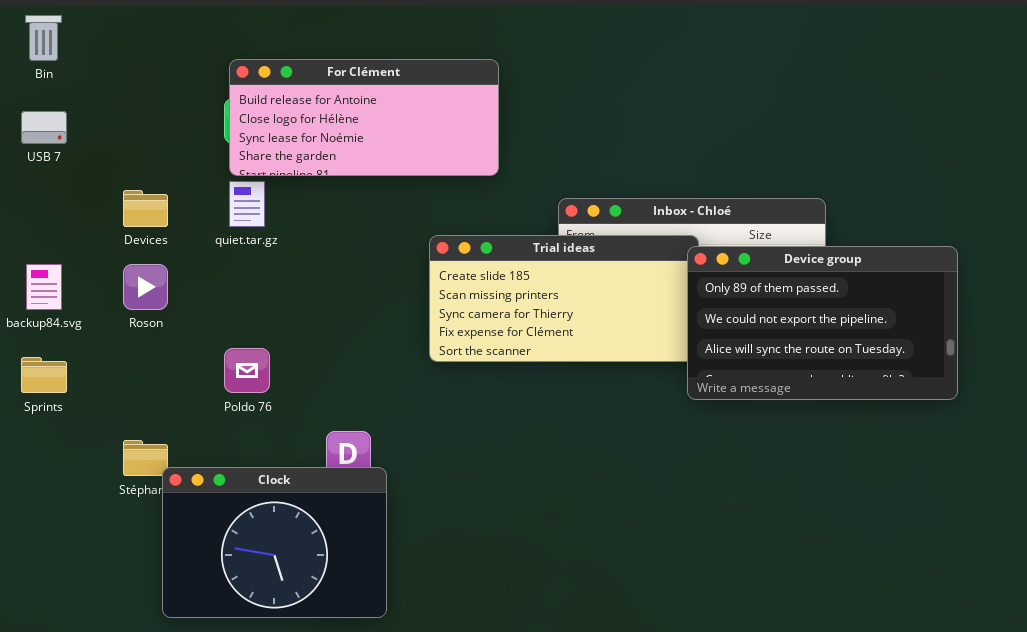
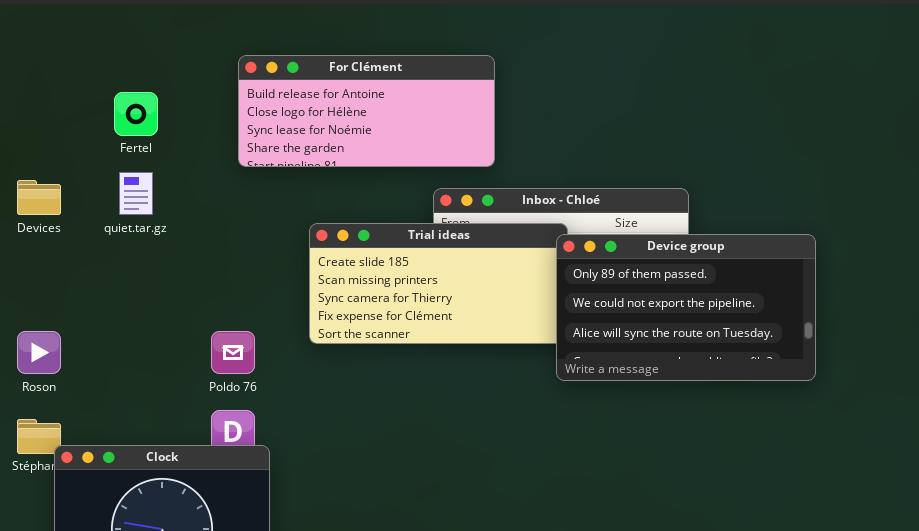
For Clément: [229,59,499,176] -> [238,55,495,167], moved
Roson: [123,264,168,310] -> [17,331,61,374], moved
Poldo 76: [224,348,270,393] -> [211,331,255,374], moved

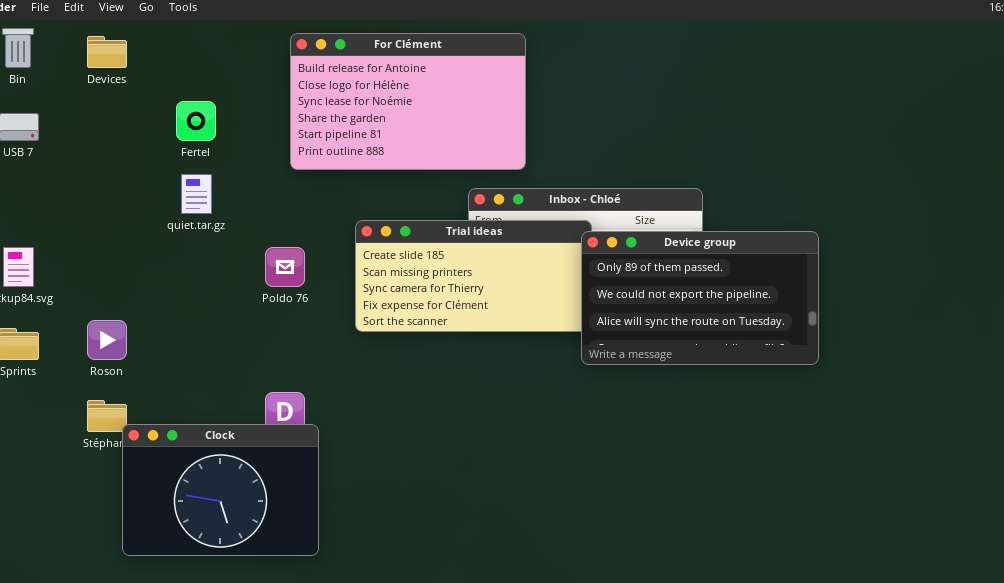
For Clément: [238,55,495,167] -> [290,33,526,170], resized
Devices: [17,180,61,215] -> [87,36,127,68], moved
Poldo 76: [211,331,255,374] -> [265,247,305,287], moved

